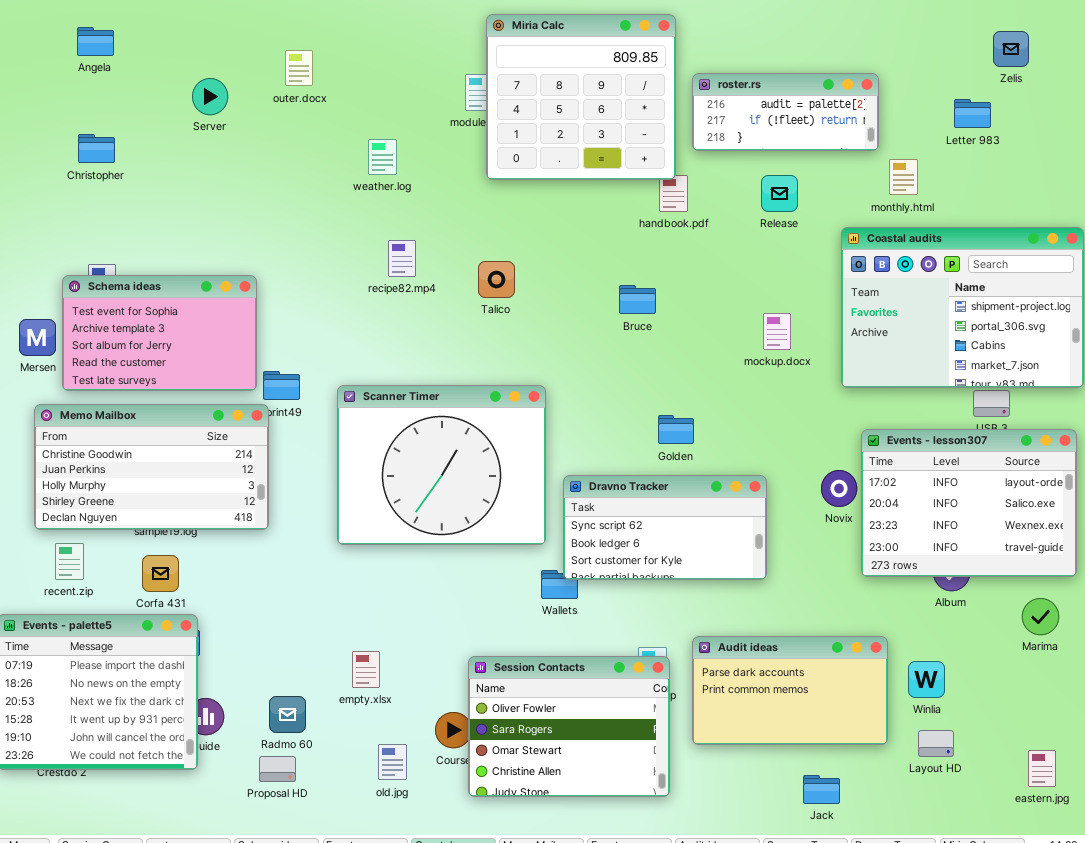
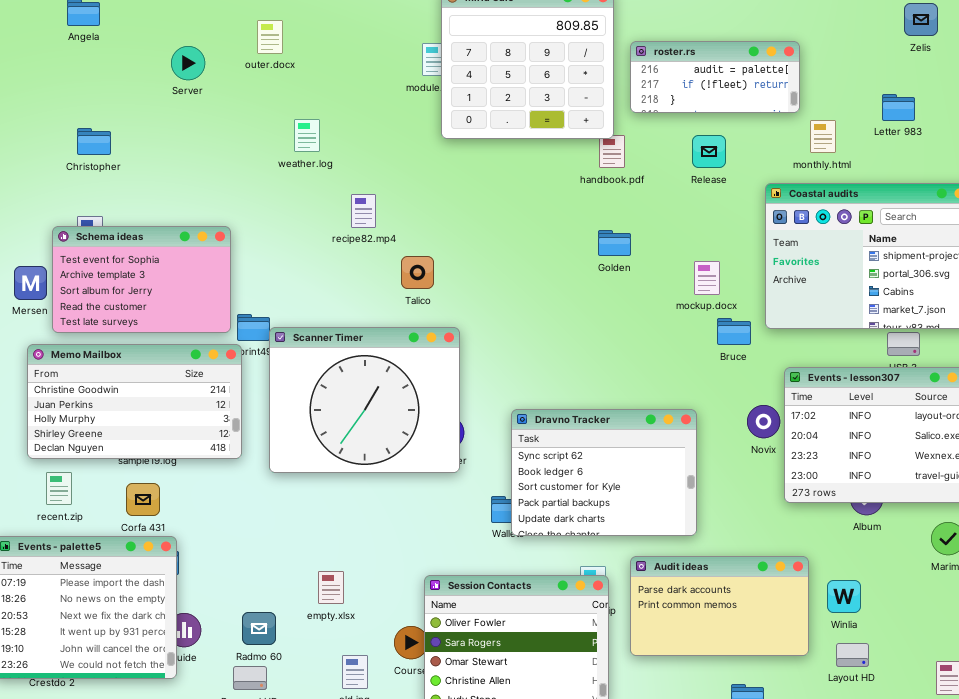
Letter 983: [954,99,991,128] -> [882,94,915,121], moved
Christopher: [78,134,115,163] -> [77,128,111,155], moved
weather.log: [368,139,397,175] -> [294,119,320,152], moved
Talico: [478,261,515,298] -> [401,256,434,289], moved
Bruce: [619,285,656,314] -> [717,318,751,345], moved
Scanner Timer: [337,385,546,545] -> [269,327,460,473], moved
Golden: [658,415,694,444] -> [598,230,631,256], moved
Dravno Tracker: [563,475,767,580] -> [511,409,697,536], resized

